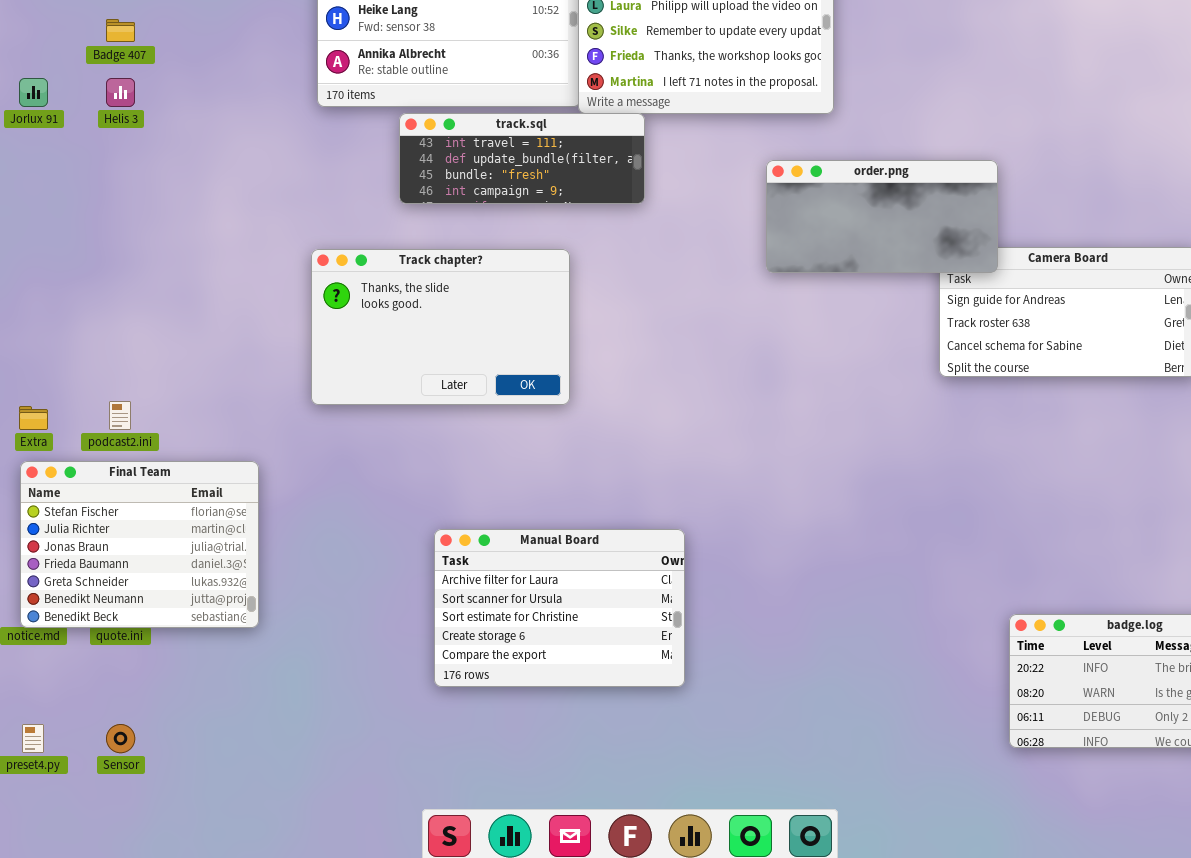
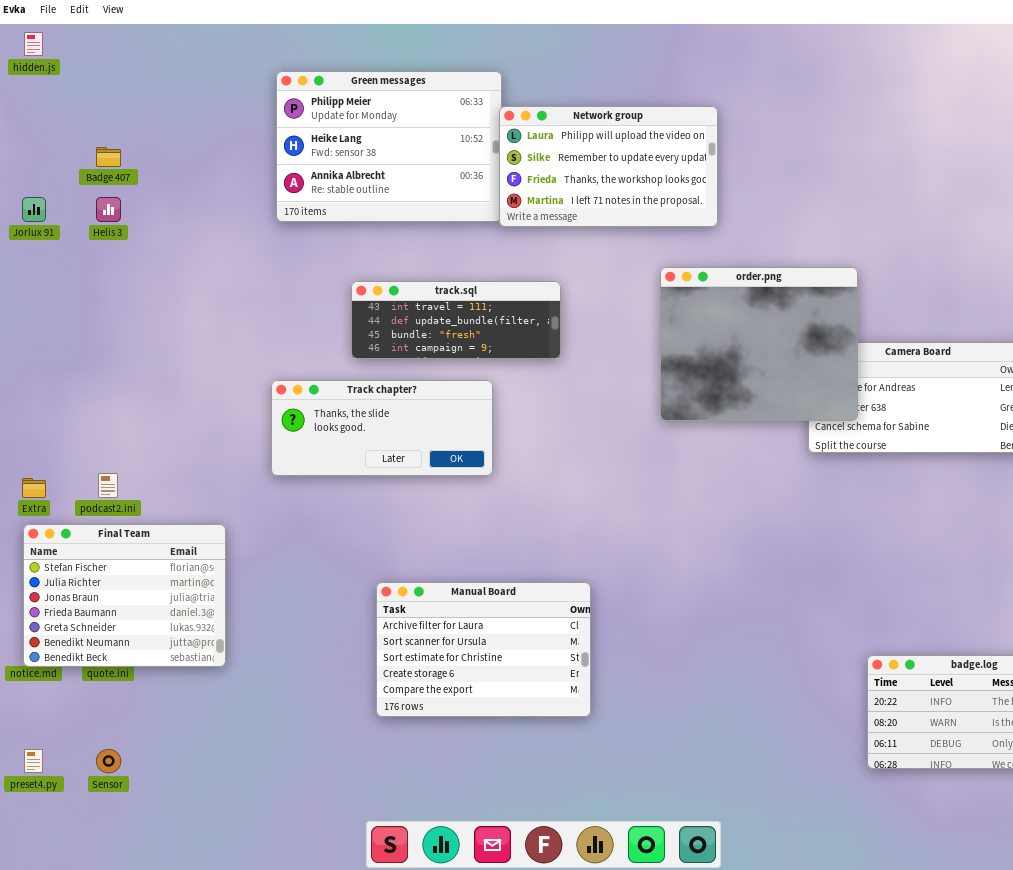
track.sql: [399,113,645,204] -> [351,281,561,359], moved
order.png: [766,160,998,273] -> [660,267,858,421], resized
Track chapter?: [311,249,570,405] -> [271,380,493,476], resized

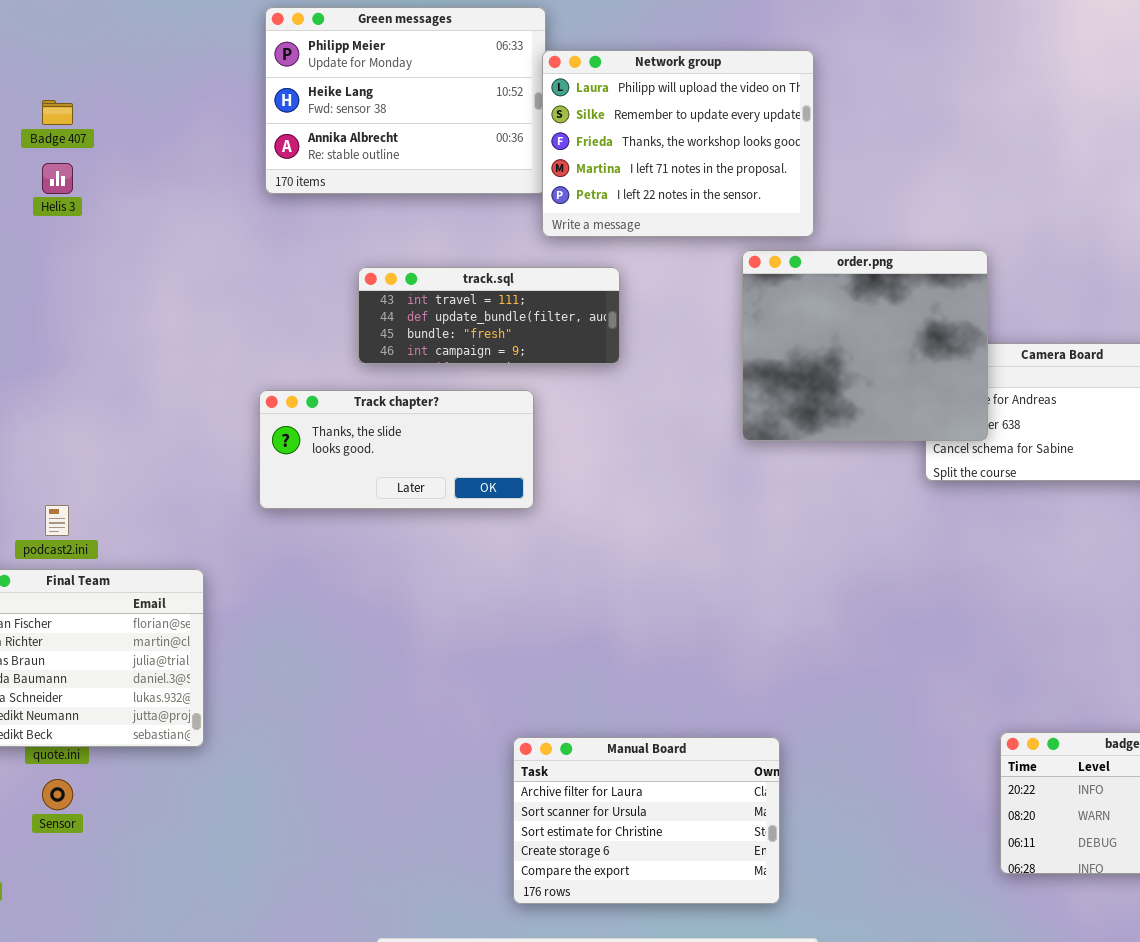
Network group: [499,106,718,227] -> [542,50,814,237], resized
Manual Board: [376,582,591,717] -> [513,737,780,904], moved
Sensor: [96,749,121,773] -> [42,779,73,810], moved

